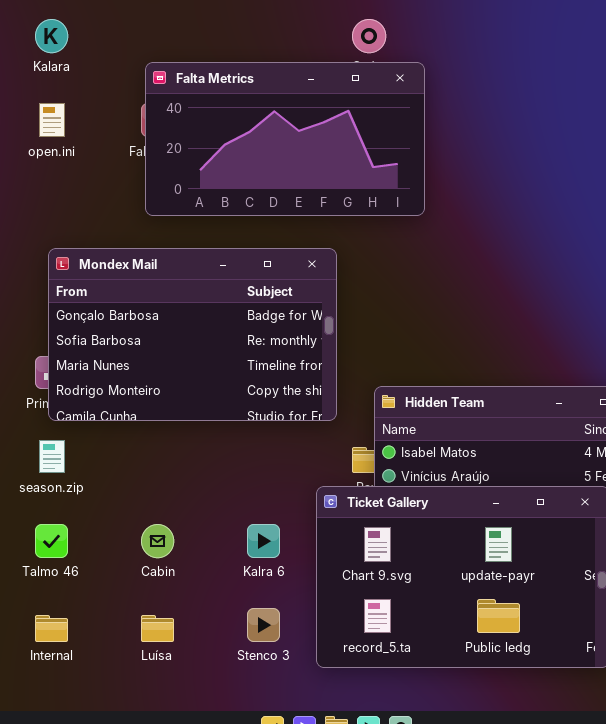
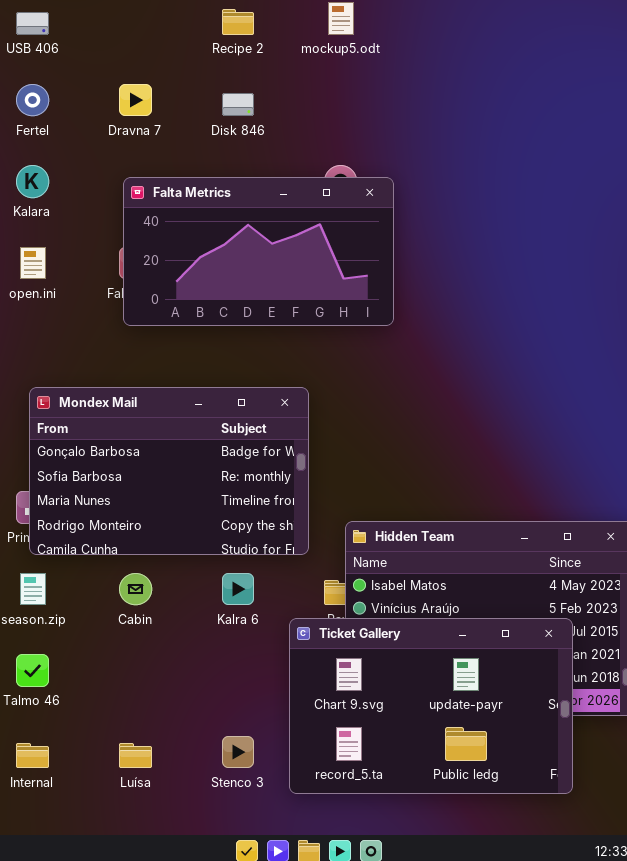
Falta Metrics: [145,62,425,216] -> [123,177,394,326], moved
Cabin: [141,524,174,558] -> [119,573,152,605], moved
Kalra 6: [247,524,280,558] -> [222,573,254,605], moved

